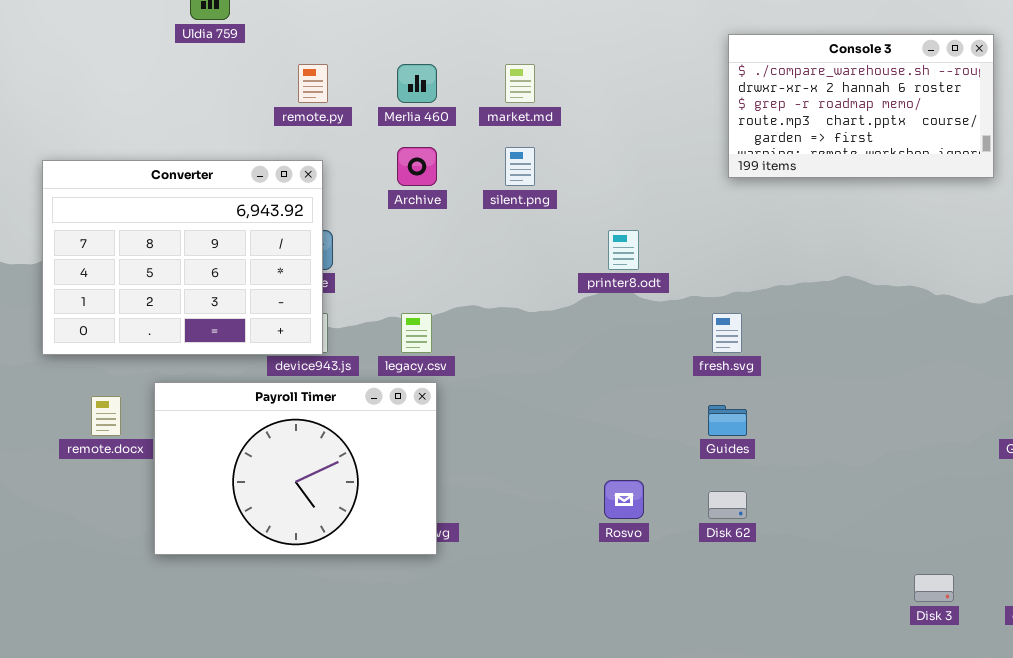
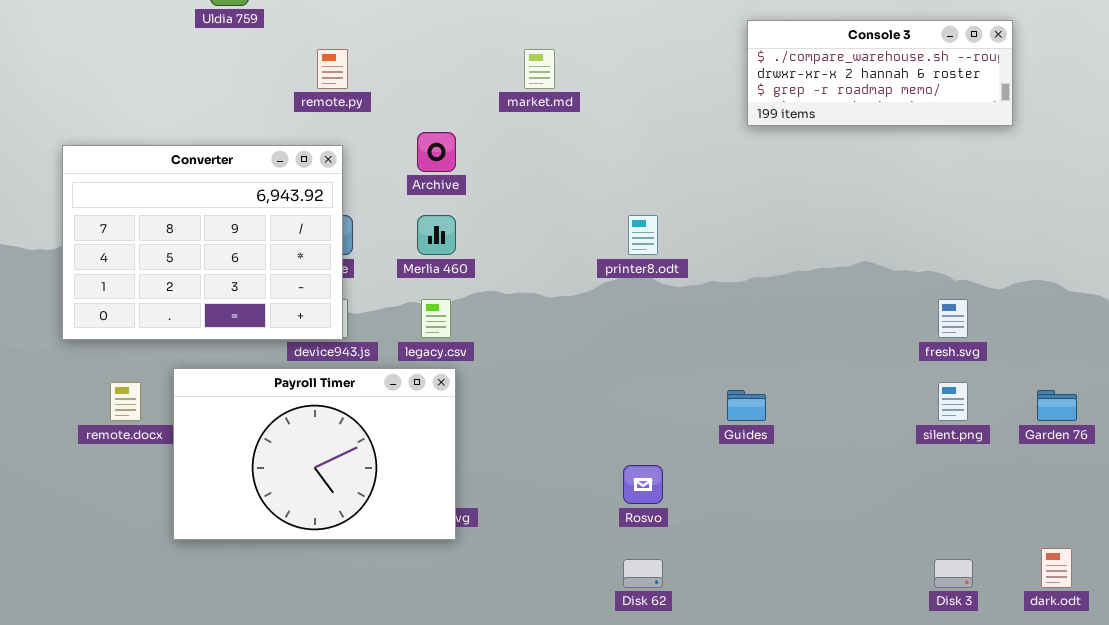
Console 3: [728,34,994,178] -> [747,20,1013,126], resized
Merlia 460: [397,64,437,103] -> [417,215,456,255], moved
silent.png: [505,147,535,186] -> [938,382,968,421], moved
fresh.svg: [712,313,742,353] -> [938,299,968,338], moved
Disk 62: [708,491,747,519] -> [623,559,663,588], moved

